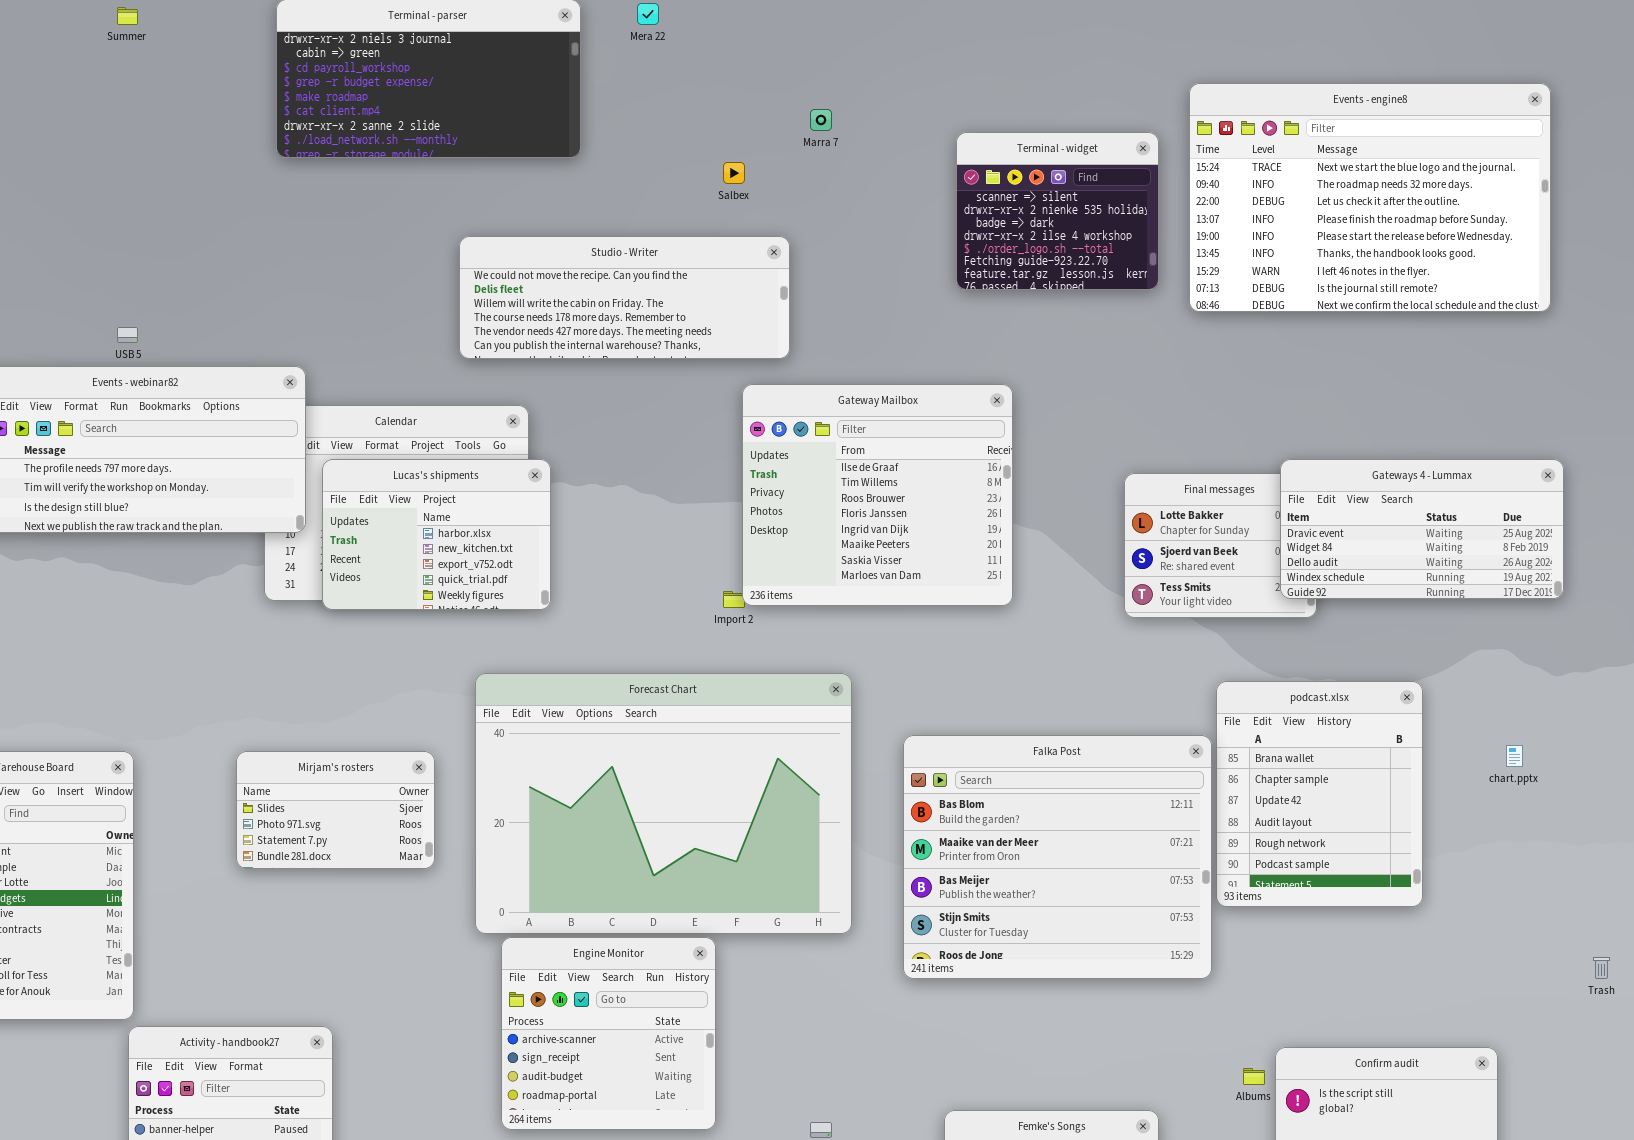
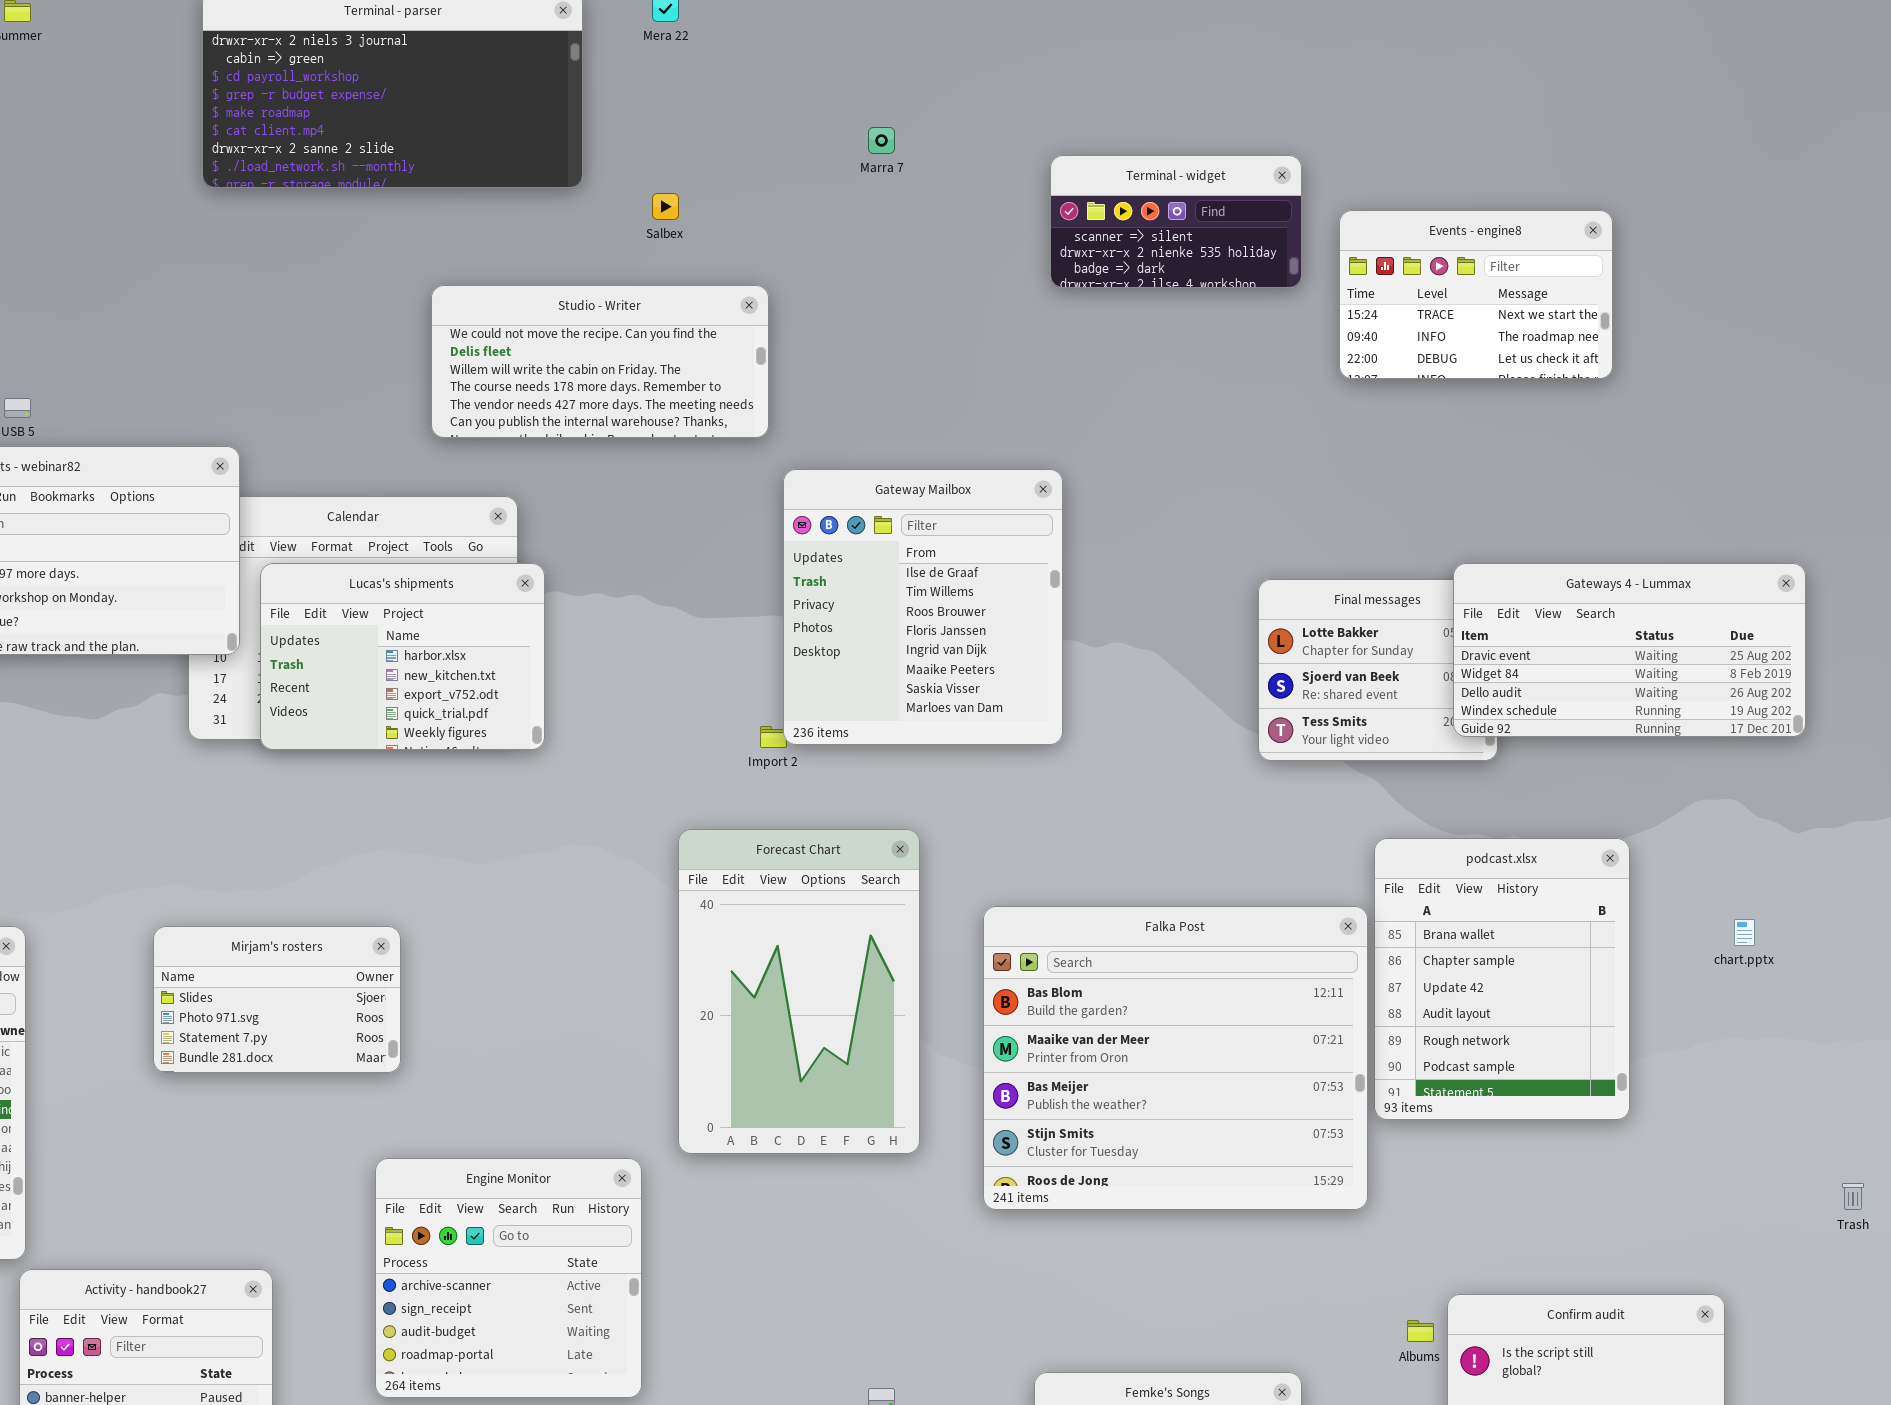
Events - engine8: [1189,83,1551,312] -> [1339,210,1613,379], resized
Terminal - widget: [956,132,1159,290] -> [1050,155,1302,288], resized
Salbex: [723,162,745,184] -> [652,193,679,220], moved
Studio - Writer: [459,236,790,359] -> [431,285,769,438], resized
Gateway Mailbox: [742,384,1013,606] -> [783,469,1063,745], resized
Forecast Chart: [475,673,852,934] -> [678,829,920,1154], resized
Engine Monitor: [501,937,716,1130] -> [375,1158,642,1398], moved

